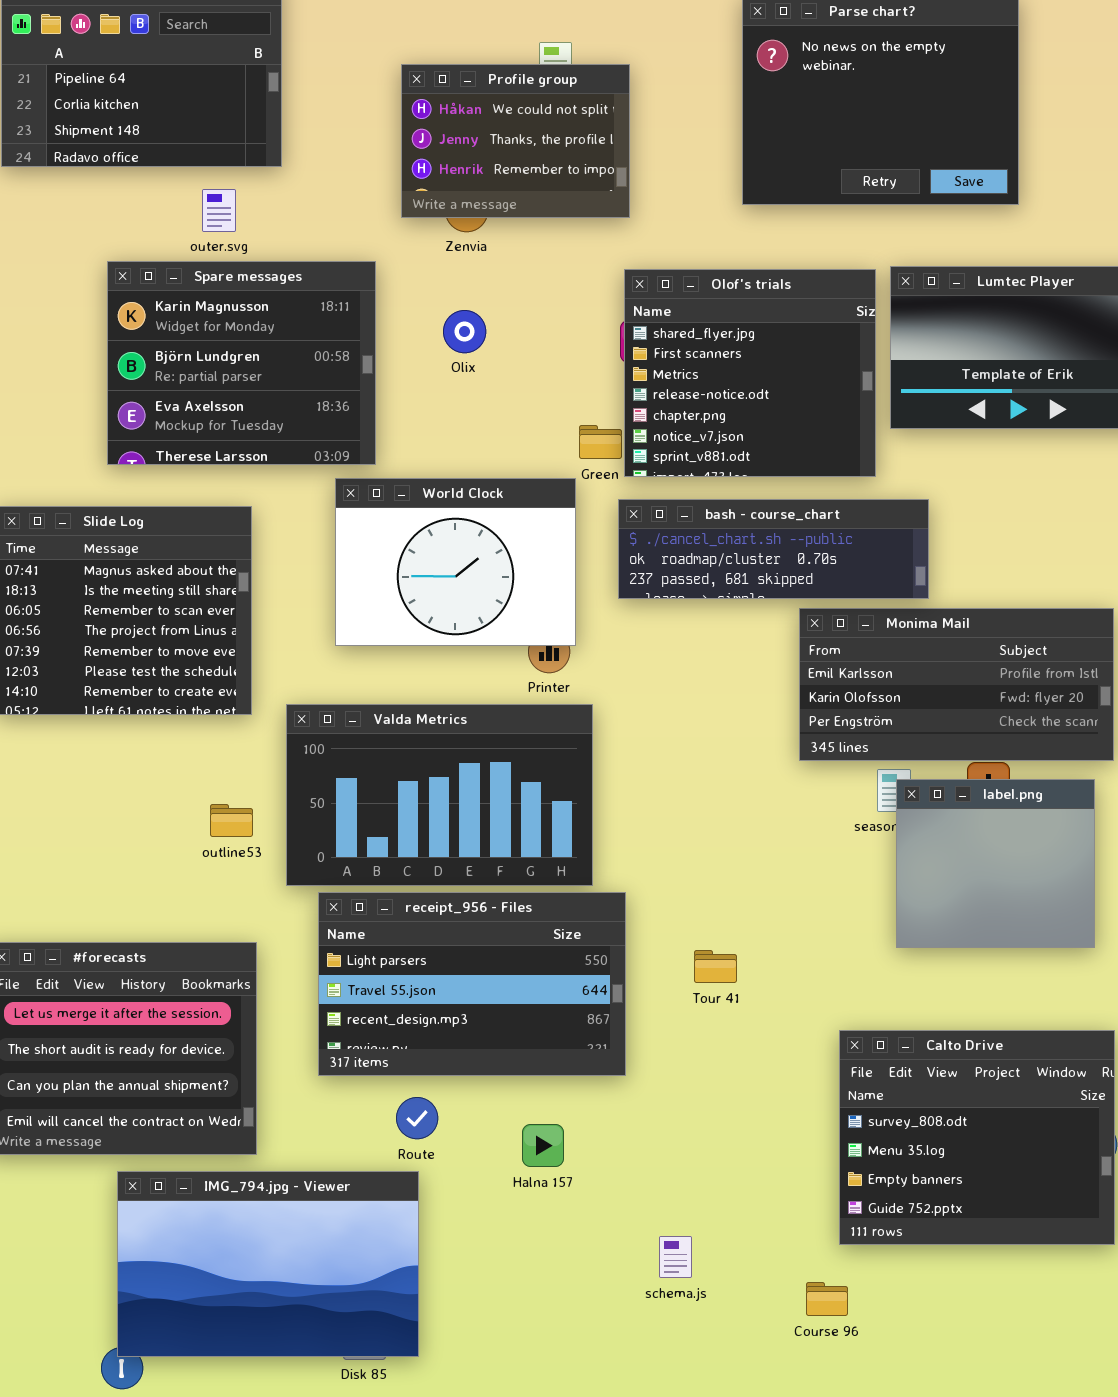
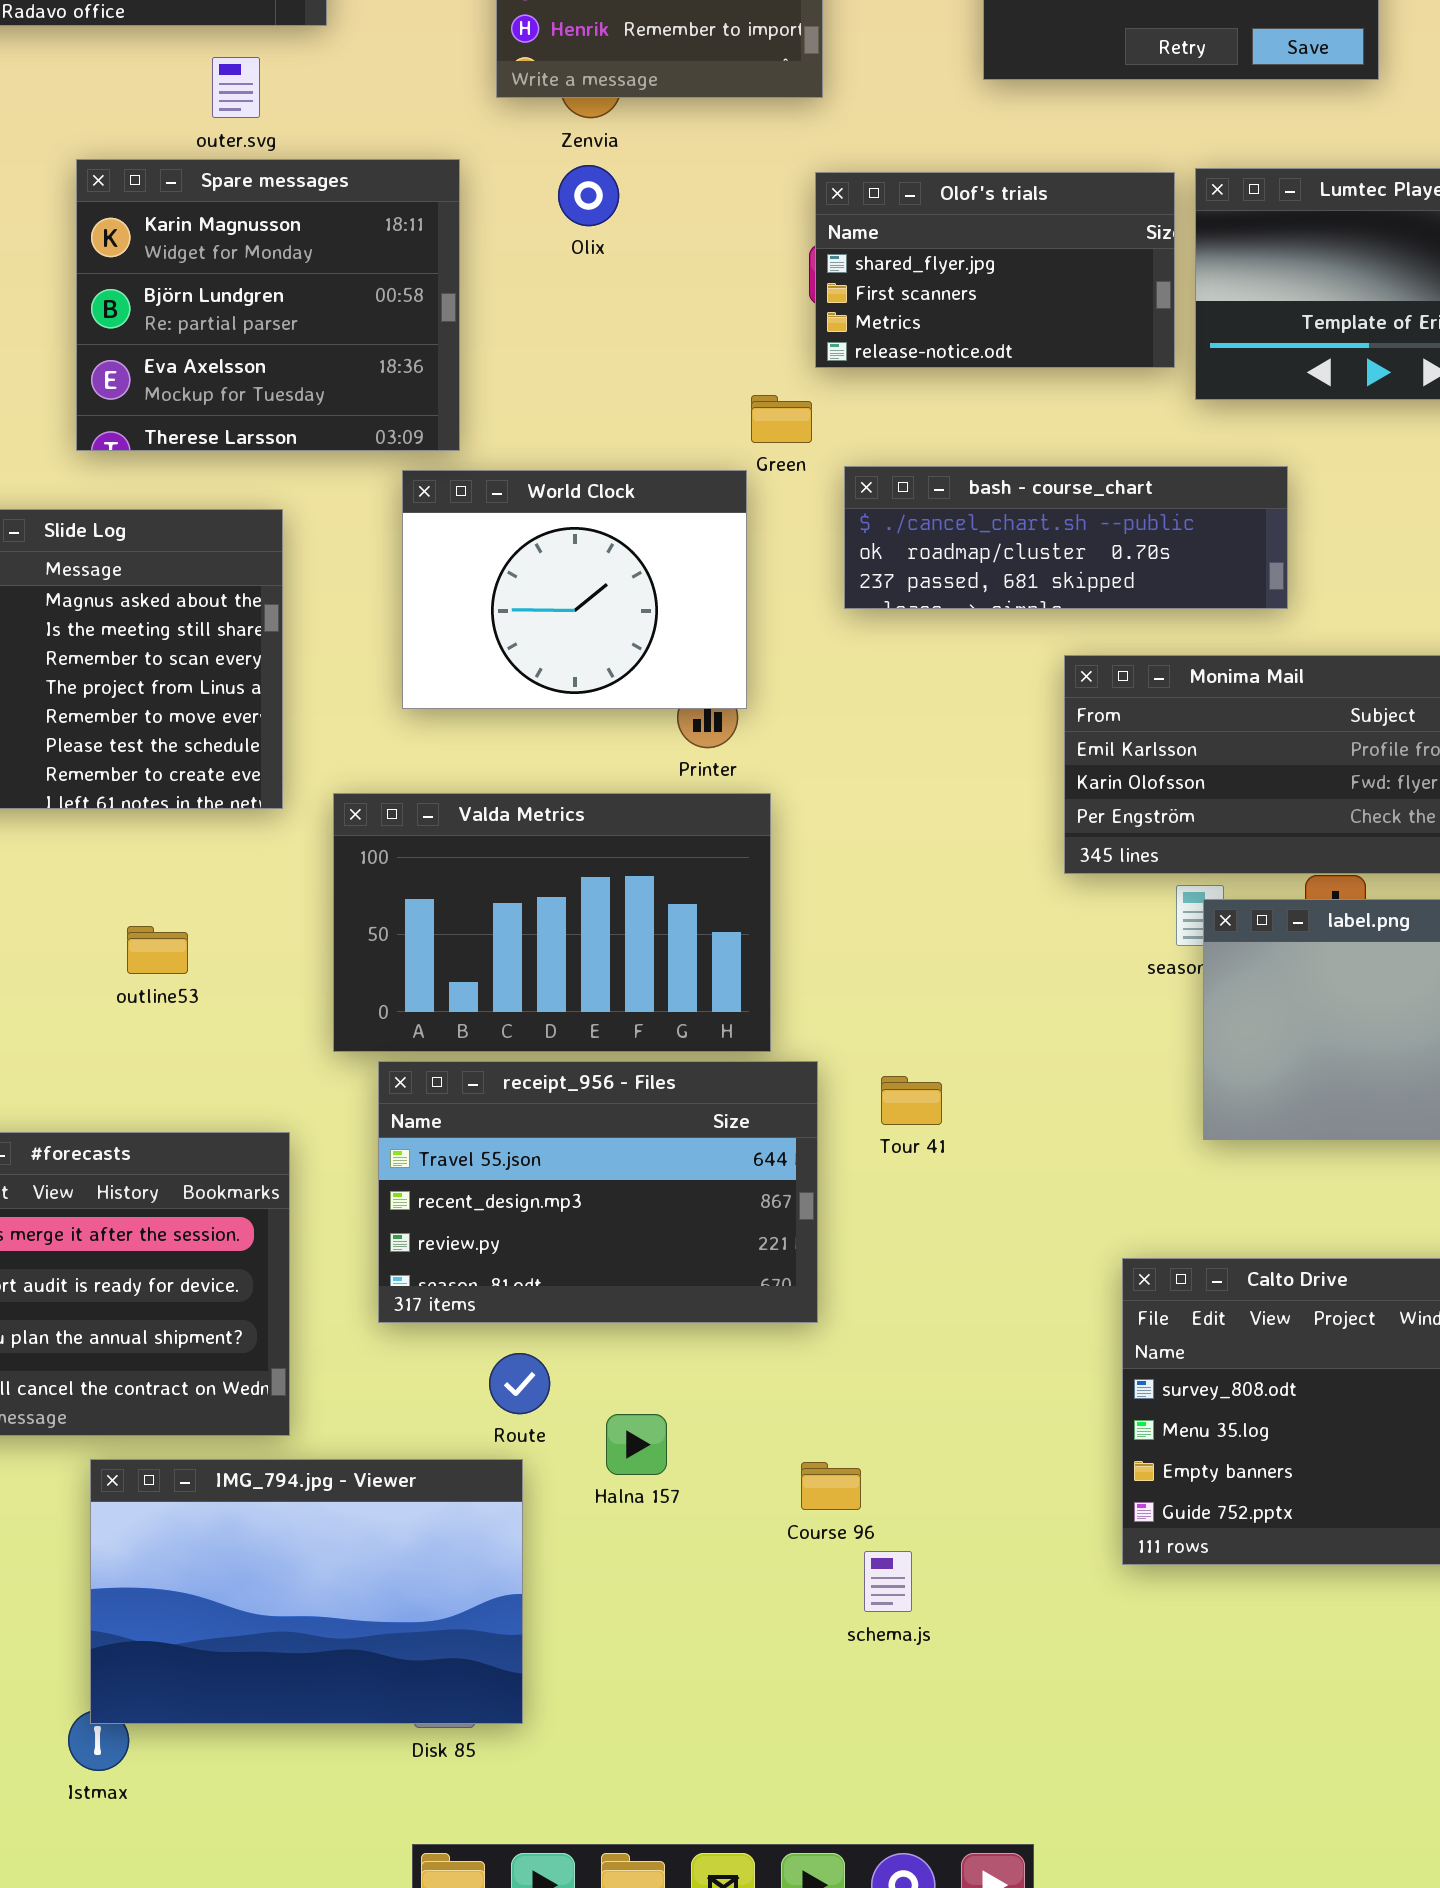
Olof's trials: [624,269,876,477] -> [815,172,1175,368], resized
Olix: [443,310,486,353] -> [558,165,619,226], moved
bash - course_chart: [618,499,929,599] -> [844,466,1288,609], moved
outline53: [210,804,253,837] -> [127,926,188,974], moved
receipt_956 - Files: [318,892,626,1076] -> [378,1061,818,1323], scrolled down 1 row
Tour 41: [694,950,737,983] -> [881,1076,942,1125], moved
Halna 157: [522,1124,564,1167] -> [606,1414,667,1475], moved
Course 96: [806,1282,848,1316] -> [801,1462,861,1510], moved

